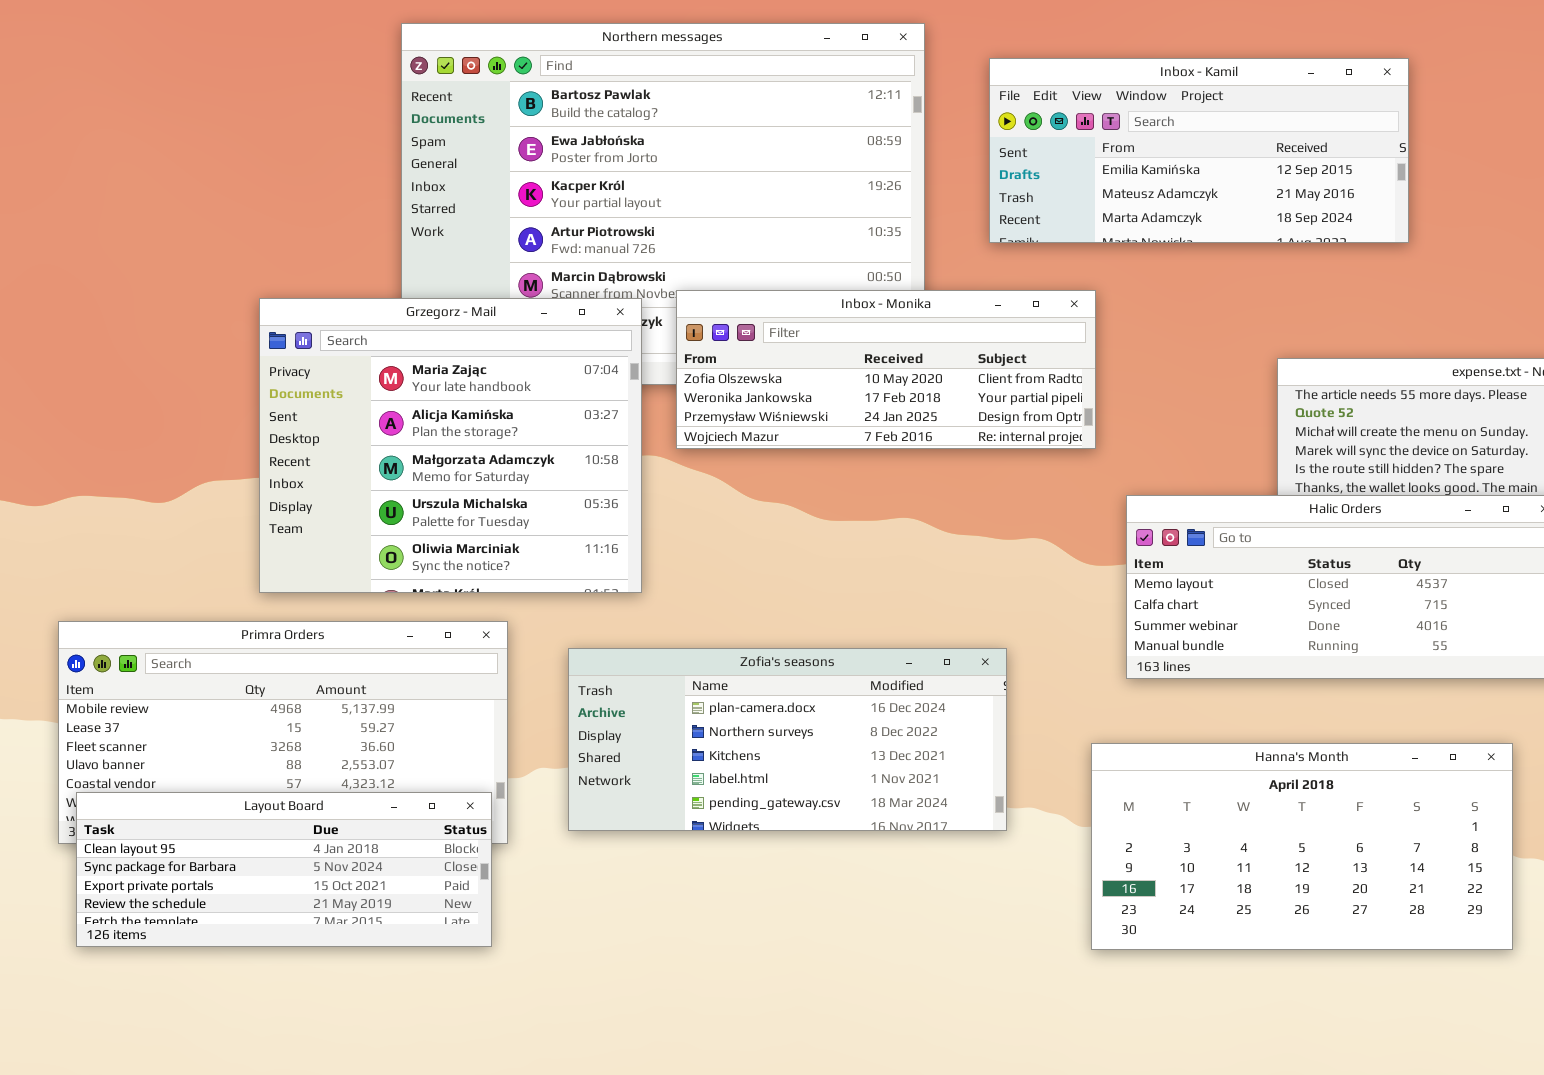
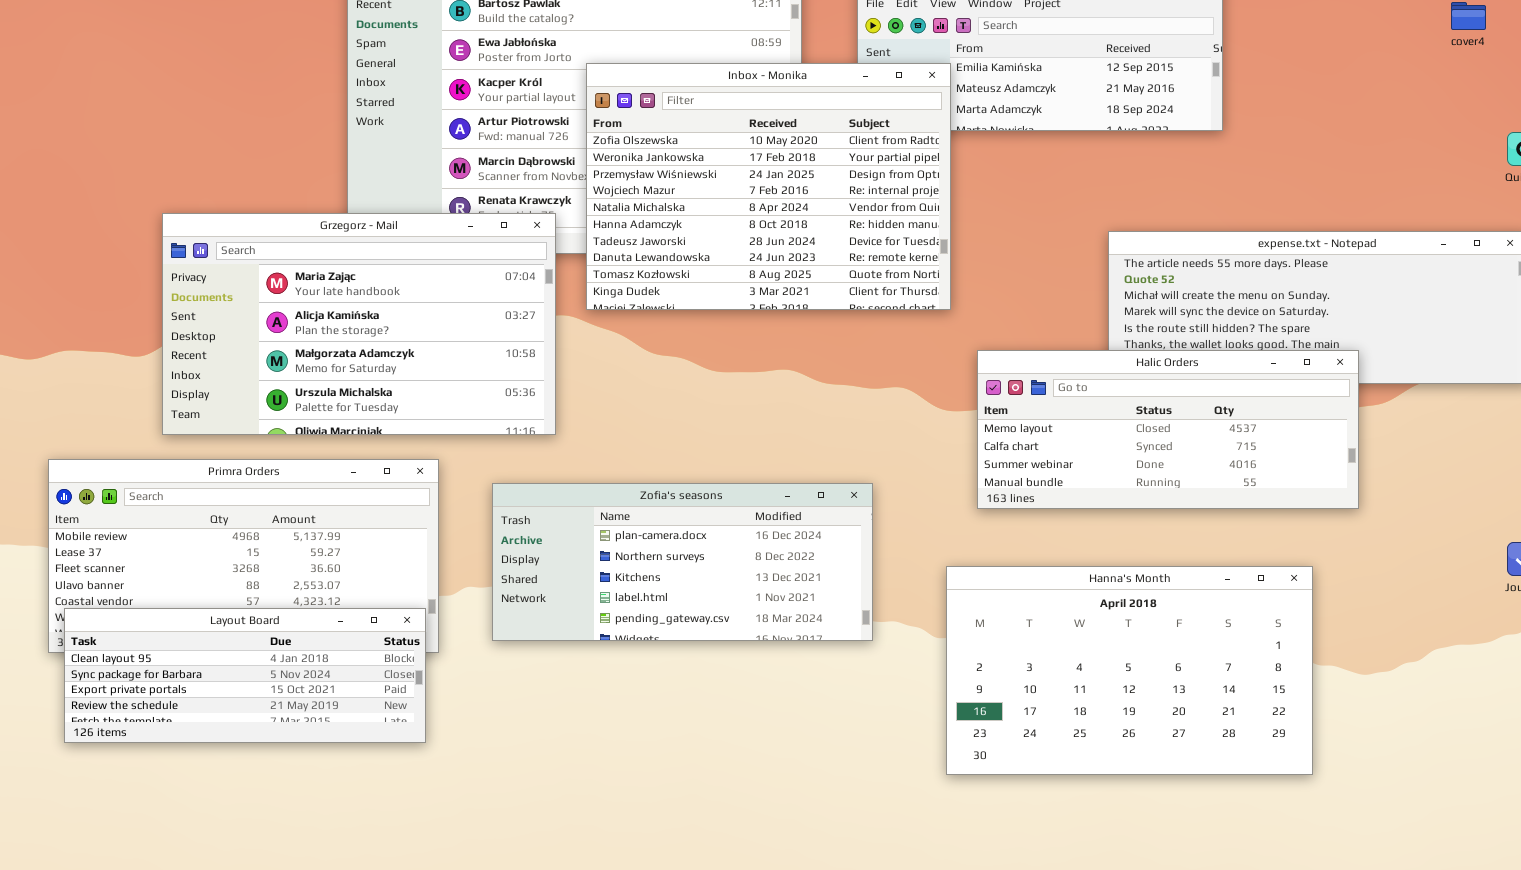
Inbox - Monika: [676,290,1096,449] -> [586,63,951,310], resized
Grzegorz - Mail: [259,298,642,593] -> [162,213,556,435], resized
Hanna's Month: [1091,743,1513,950] -> [946,566,1313,775], resized

